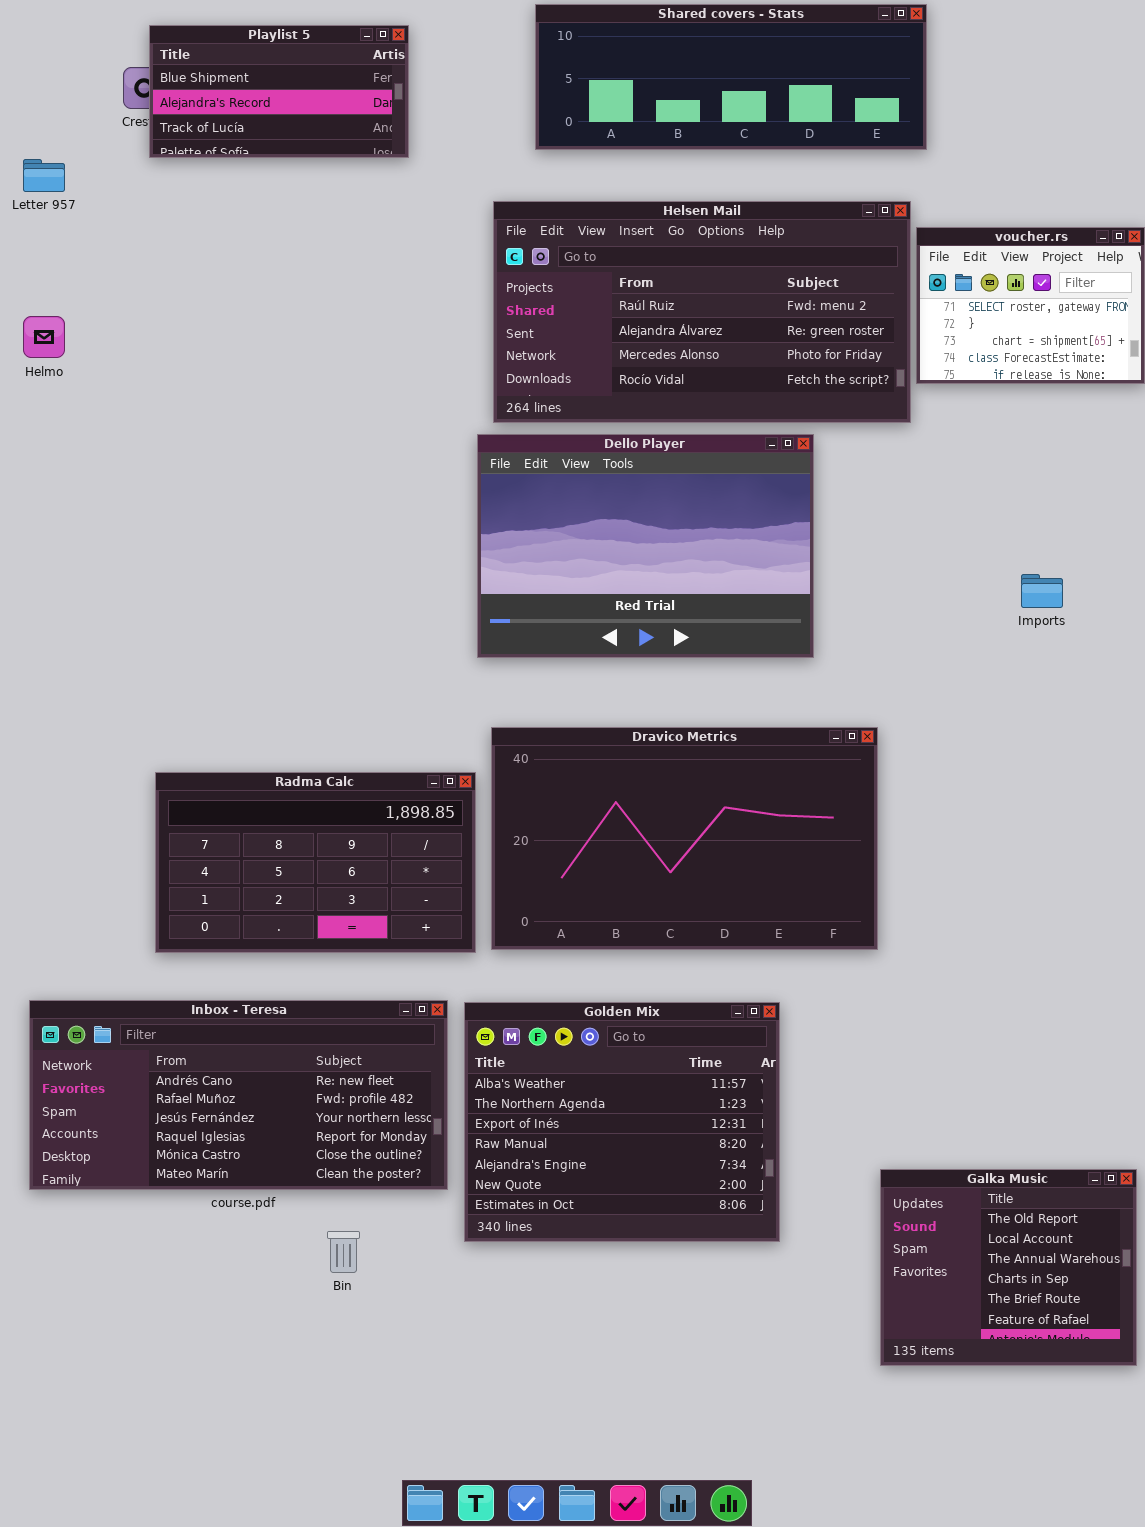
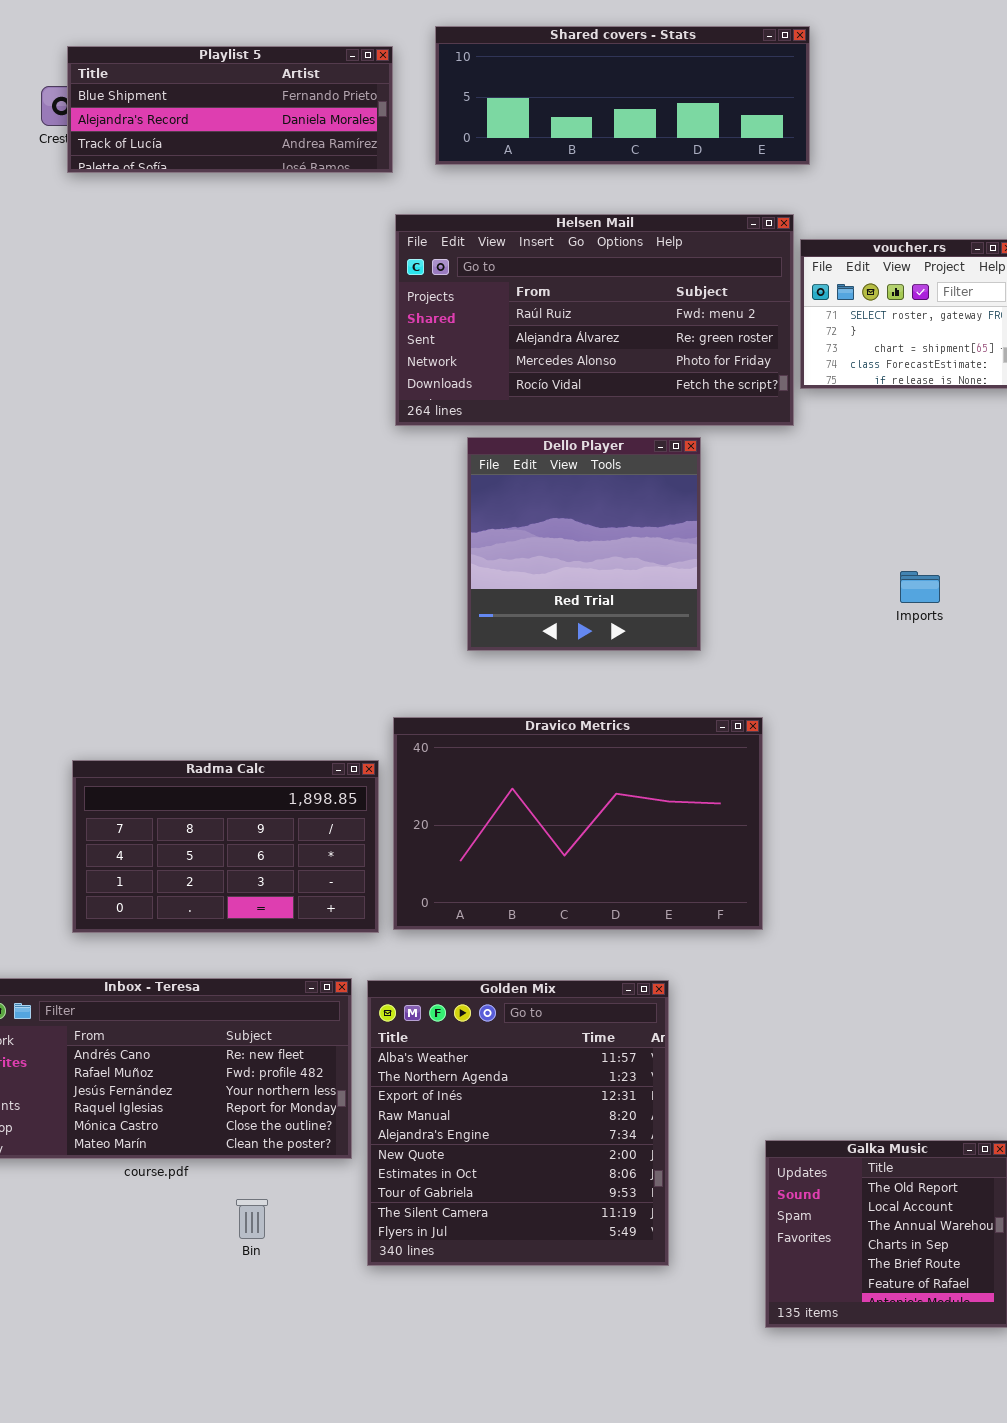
Playlist 5: [149,25,409,158] -> [67,46,393,173], resized
Dello Player: [477,434,814,658] -> [467,437,701,651], resized
Golden Mix: [464,1002,780,1242] -> [367,980,669,1266], resized

